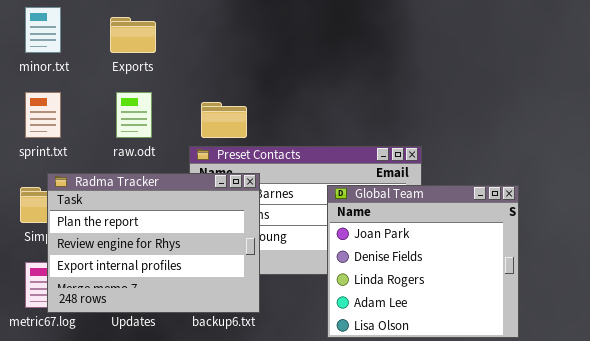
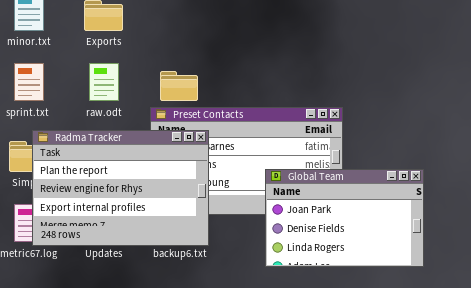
Global Team: [327,185,519,338] -> [265,169,424,267], resized

